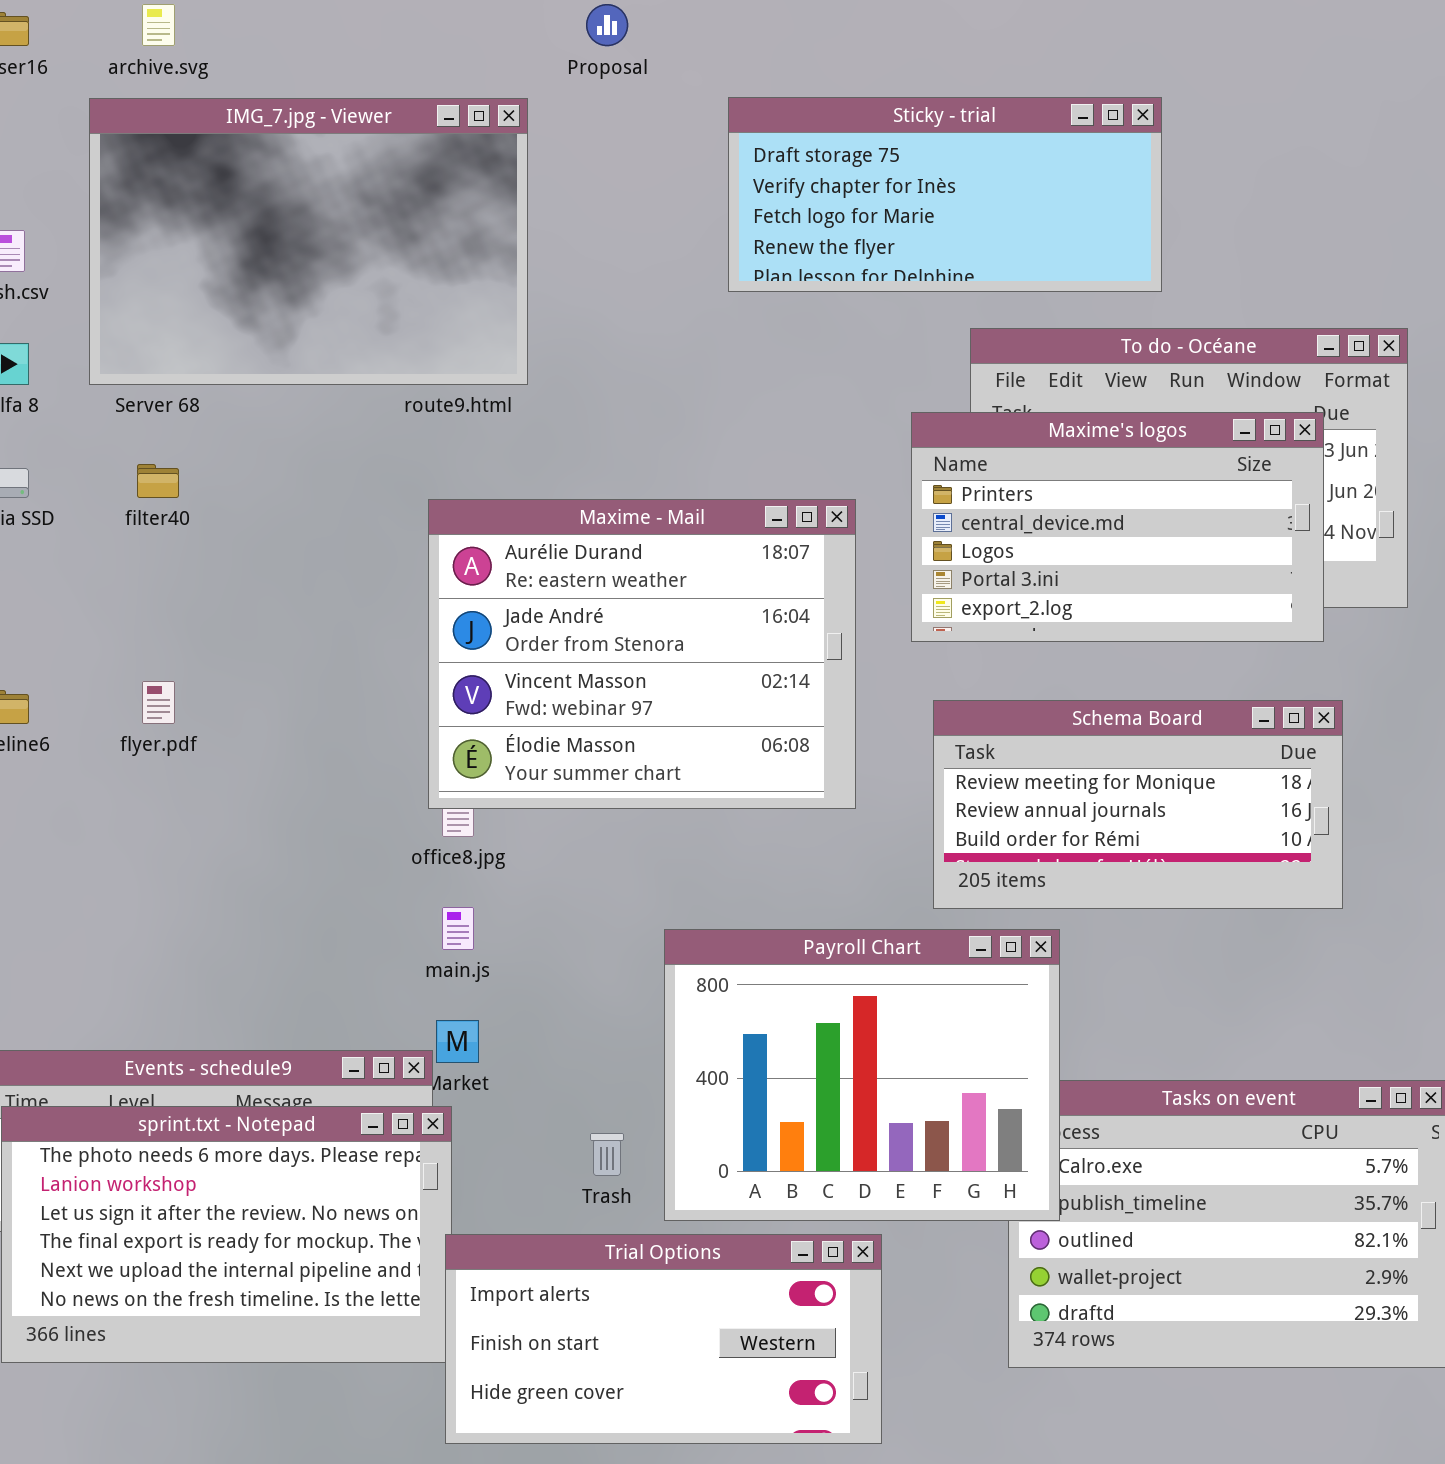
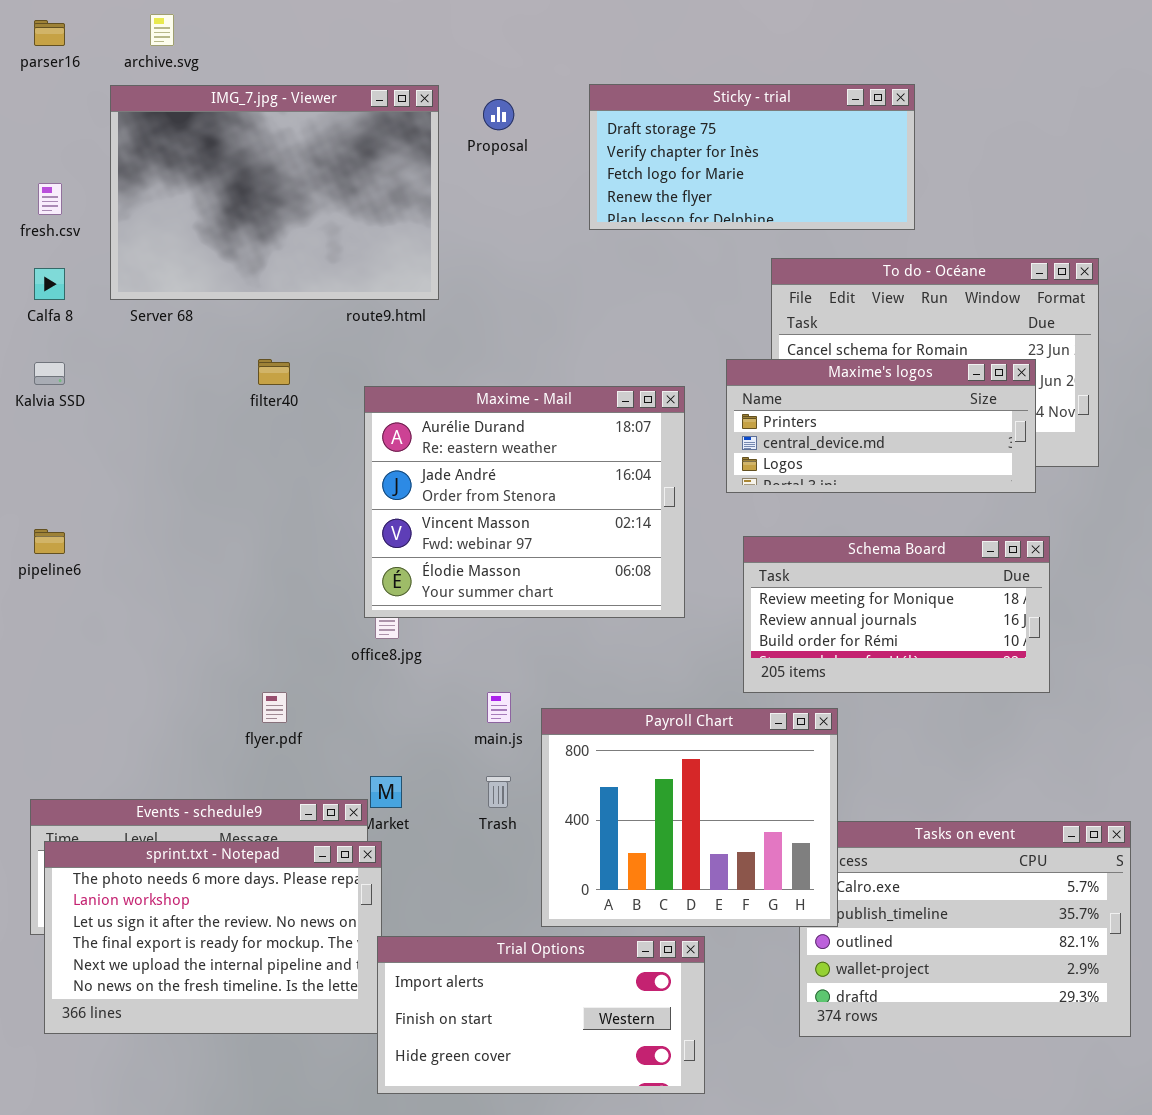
Proposal: [586,4,628,46] -> [483,99,514,130], moved
Maxime's logos: [911,412,1324,642] -> [726,359,1036,493], resized
filter40: [137,464,179,498] -> [258,359,290,385], moved
flyer.pdf: [142,681,175,724] -> [262,692,287,723], moved
main.js: [442,907,474,950] -> [487,692,511,723], moved
Trash: [590,1133,624,1176] -> [486,776,511,808], moved

